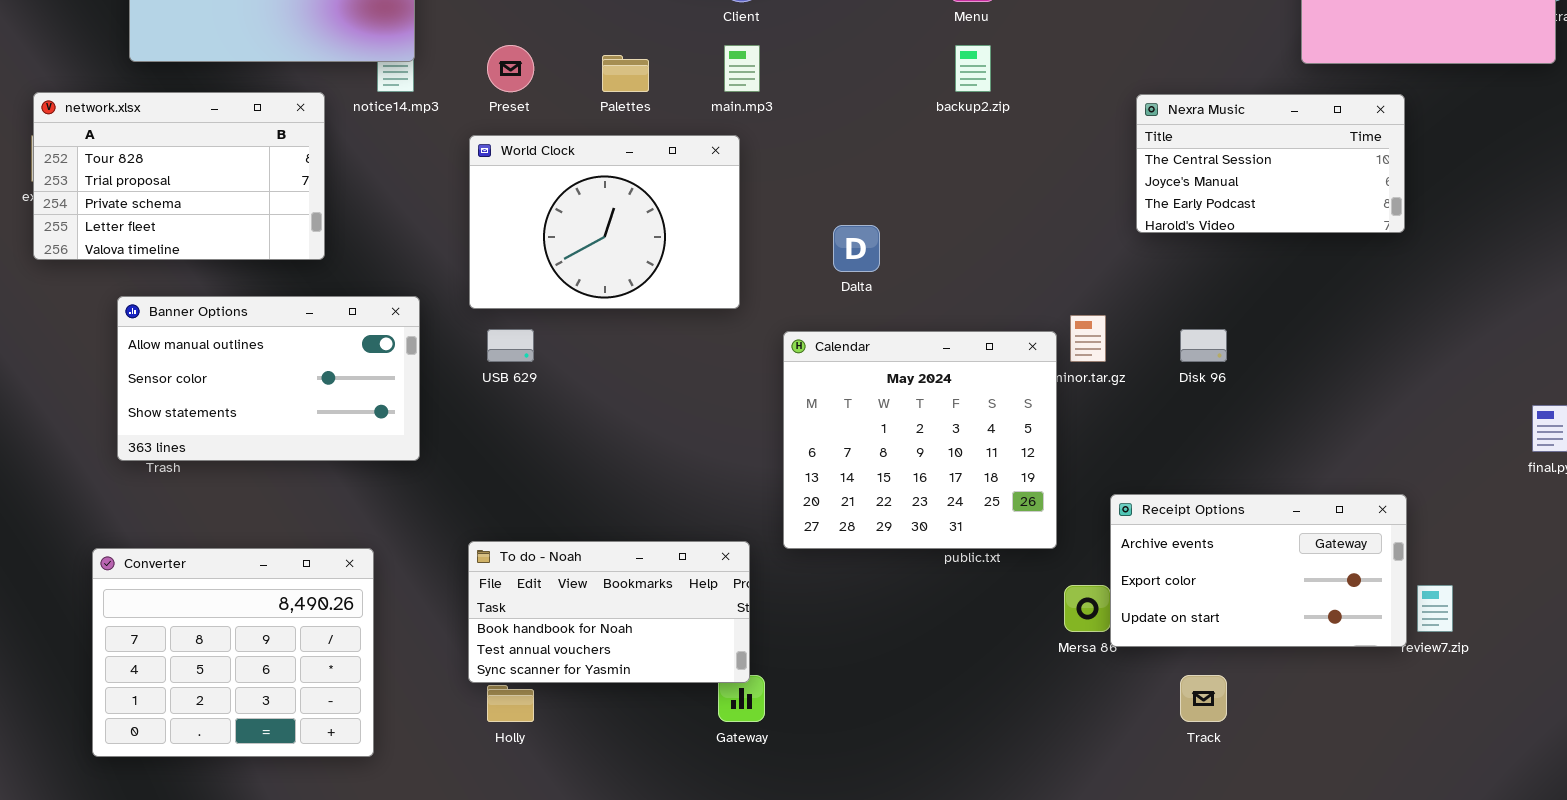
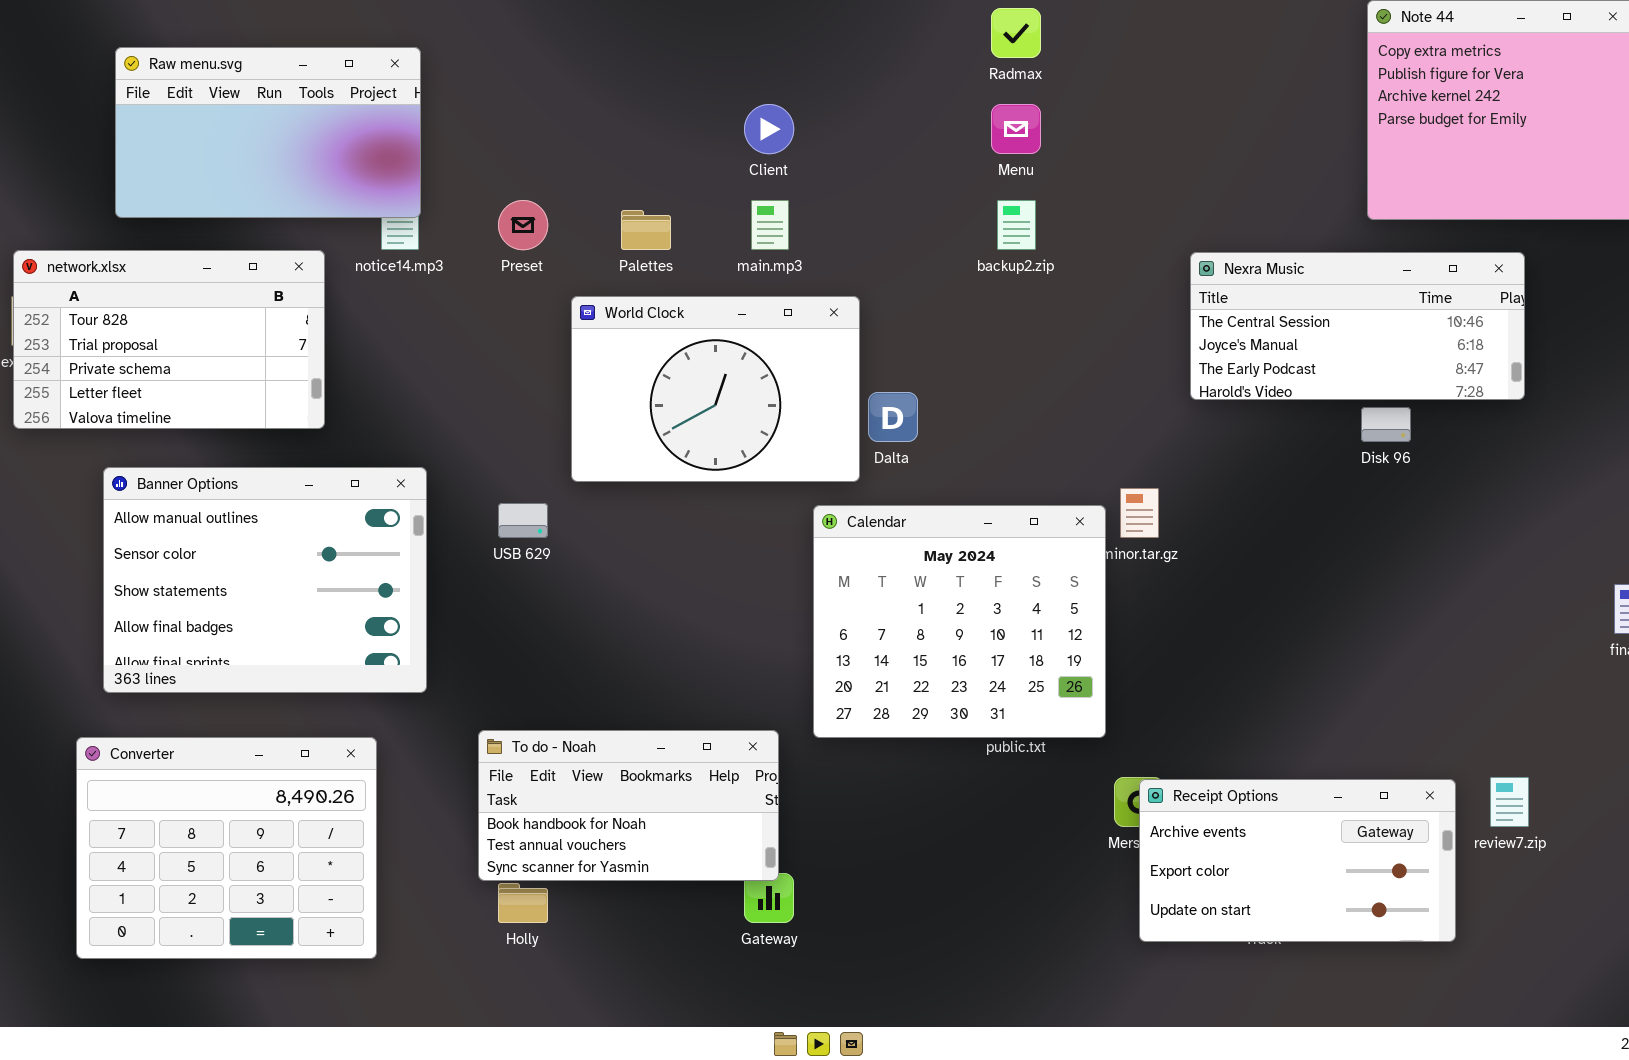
Nexra Music: [1136,94,1405,233] -> [1190,252,1525,400], resized
World Clock: [469,135,740,309] -> [571,296,860,482], moved
Banner Options: [117,296,420,461] -> [103,467,427,693], resized
Disk 96: [1180,329,1227,362] -> [1361,407,1411,442], moved
Receipt Options: [1110,494,1407,647] -> [1139,779,1456,942], moved

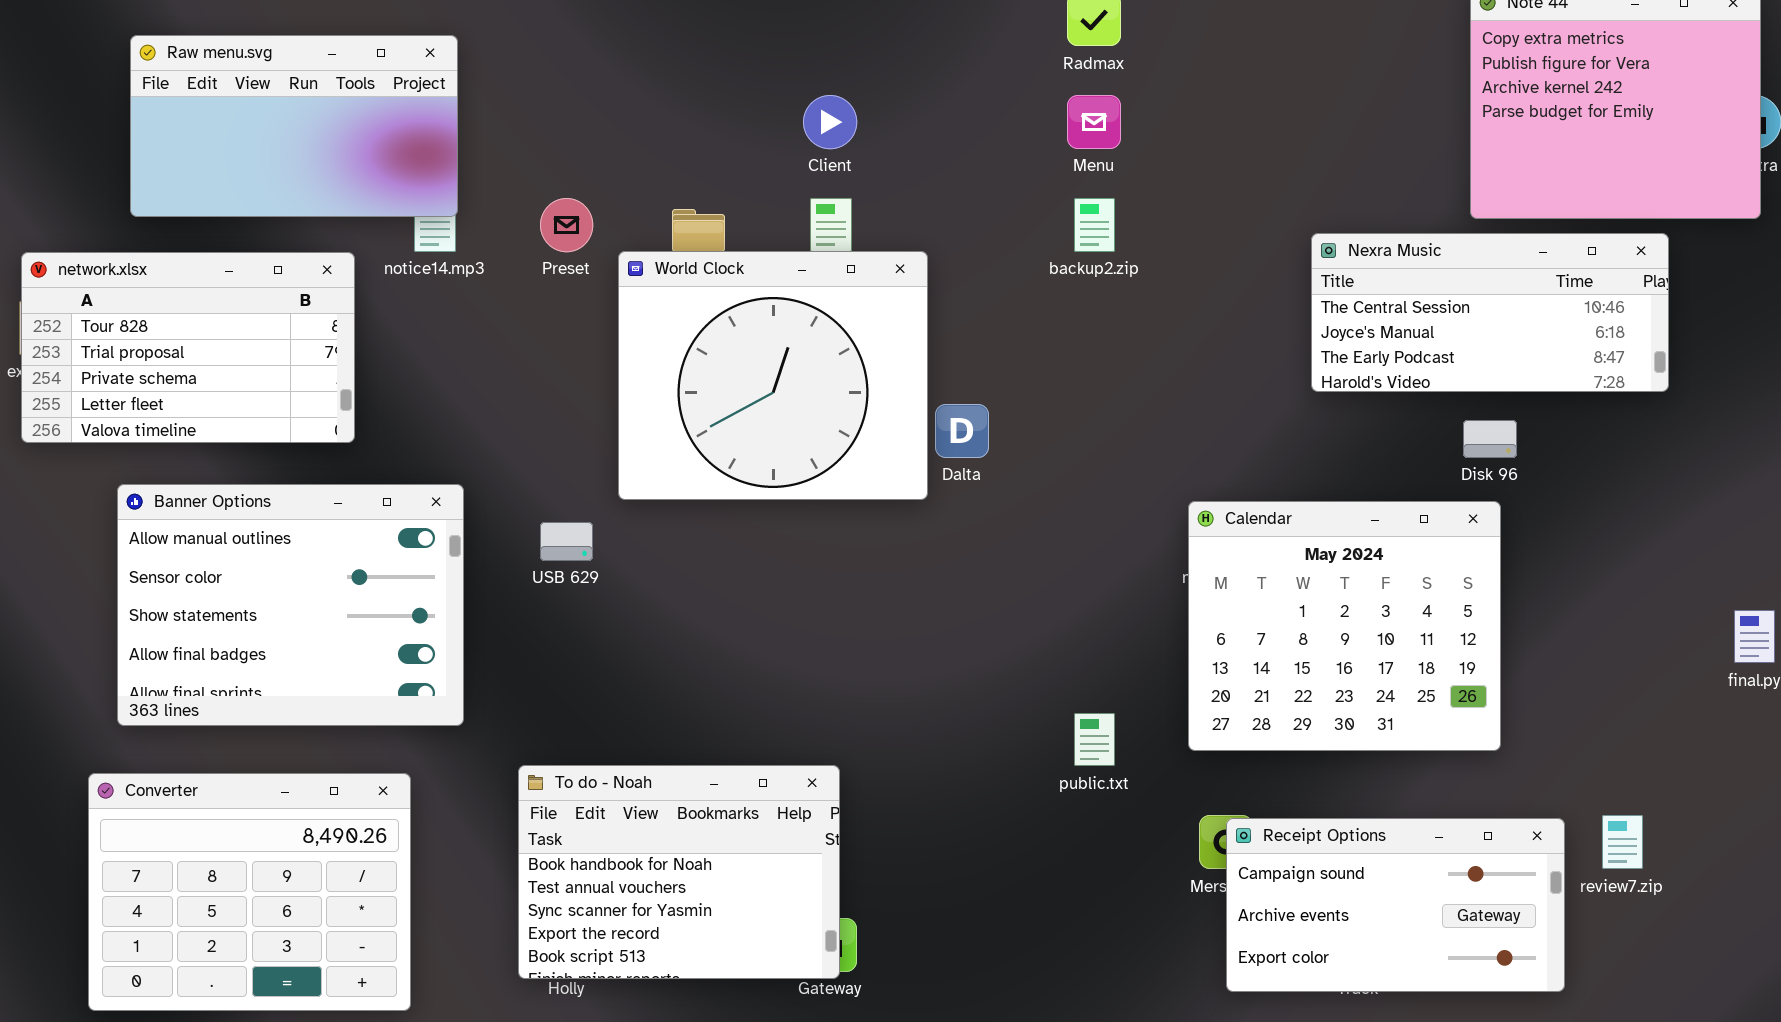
Nexra Music: [1190,252,1525,400] -> [1311,233,1669,392], moved
World Clock: [571,296,860,482] -> [618,251,928,500], resized
Calendar: [813,505,1106,738] -> [1188,501,1501,751], moved
To do - Noah: [478,730,779,881] -> [518,765,840,979], resized
Receipt Options: [1139,779,1456,942] -> [1226,818,1565,992], scrolled up 1 row

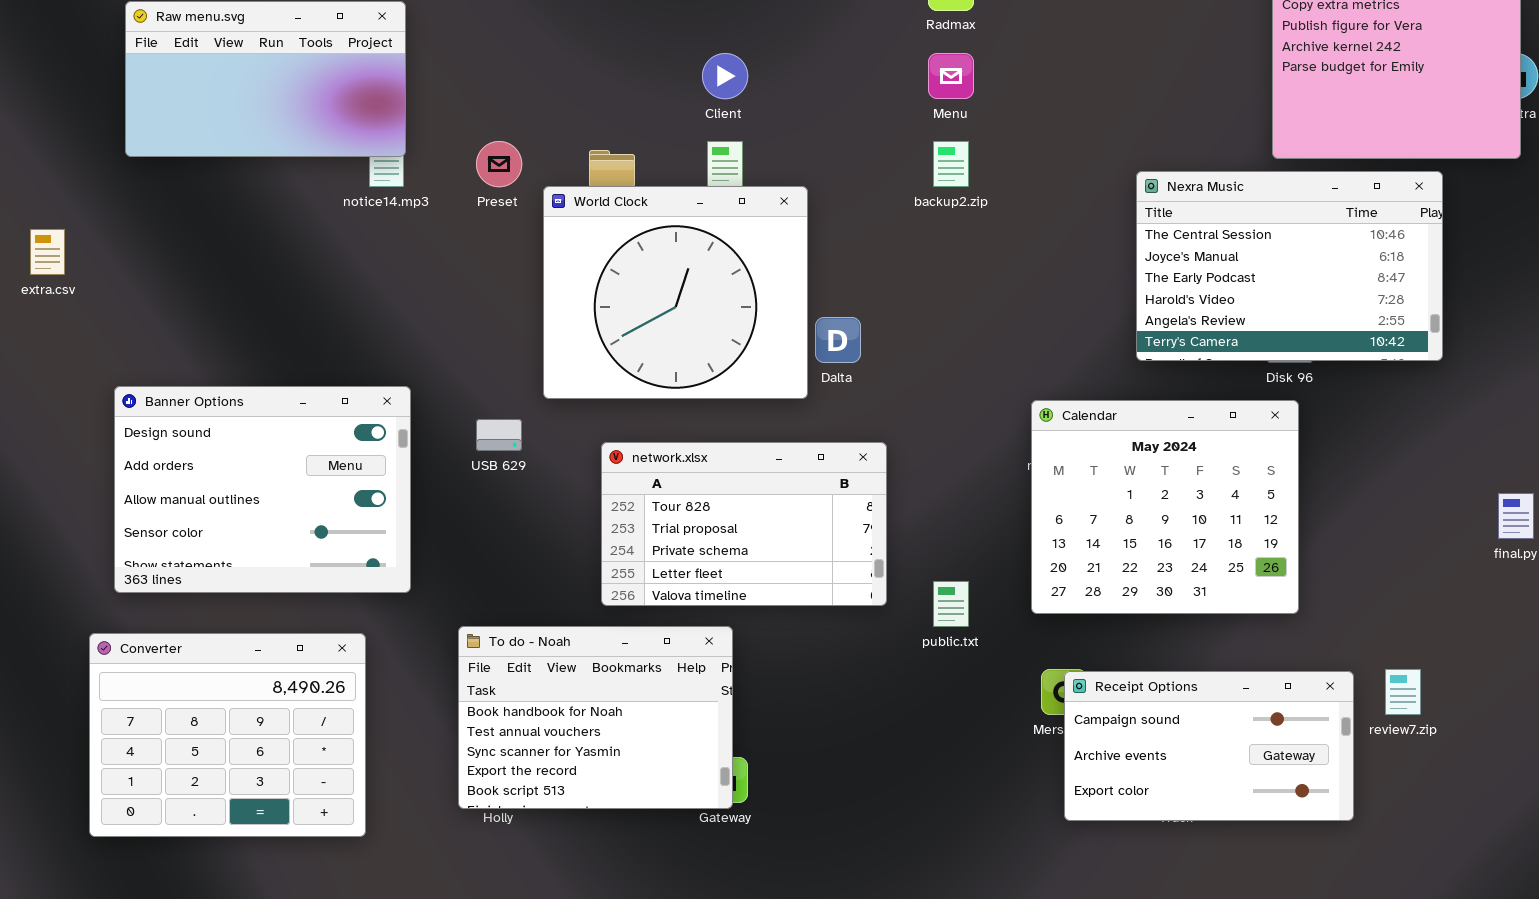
Nexra Music: [1311,233,1669,392] -> [1136,171,1443,361], resized
network.xlsx: [21,252,355,443] -> [601,442,887,606], moved
Banner Options: [117,484,464,726] -> [114,386,411,593], scrolled up 2 rows

